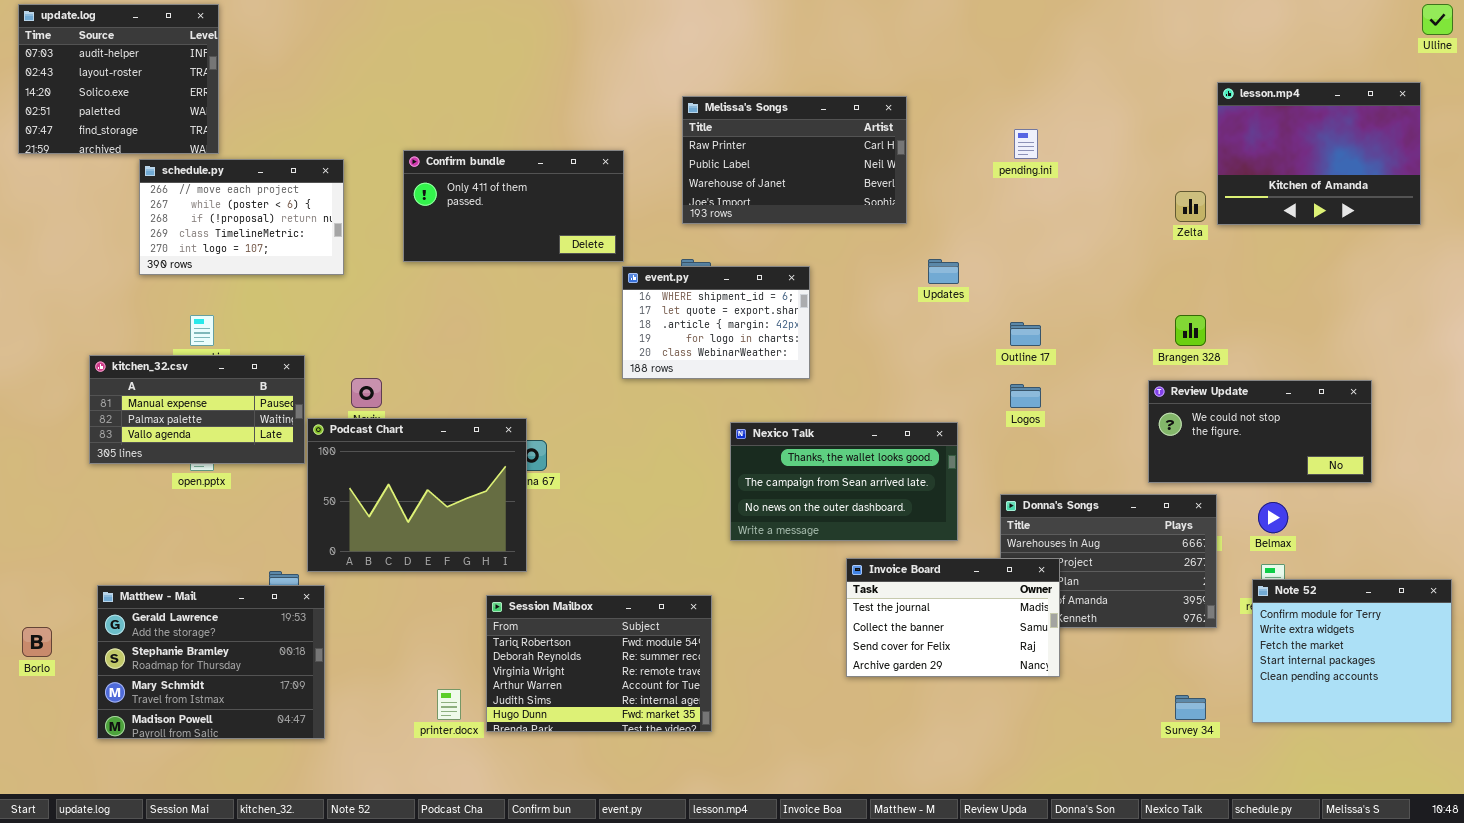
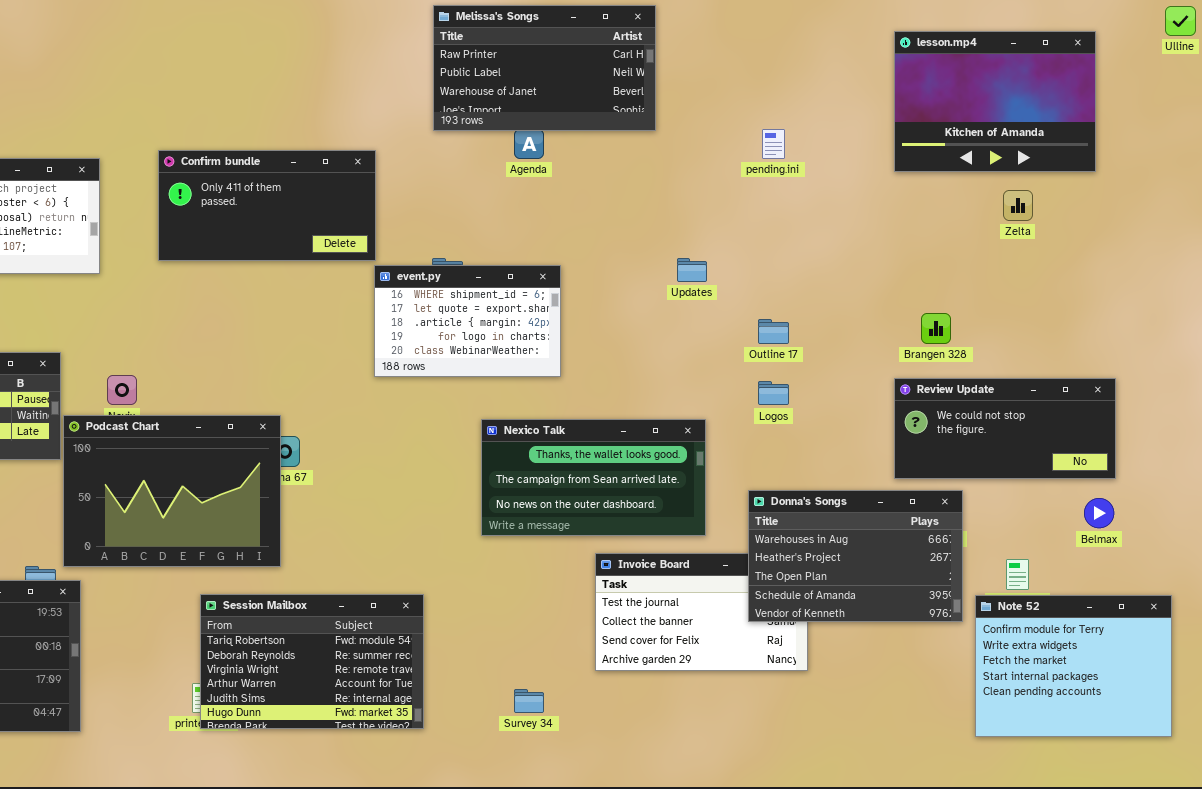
lesson.mp4: [1217,82,1421,225] -> [894,31,1096,172], moved
Melissa's Songs: [682,96,907,224] -> [433,5,656,131], moved
Zelta: [1175,191,1206,222] -> [1003,190,1033,221], moved
Donna's Songs: [1000,494,1217,628] -> [748,490,963,622], raised
Belmax: [1258,502,1288,533] -> [1084,498,1114,528], moved
Note 52: [1252,579,1452,723] -> [975,595,1172,737], moved
Session Mailbox: [486,595,712,732] -> [200,594,424,729], moved
Survey 34: [1175,695,1206,720] -> [514,689,544,713], moved

